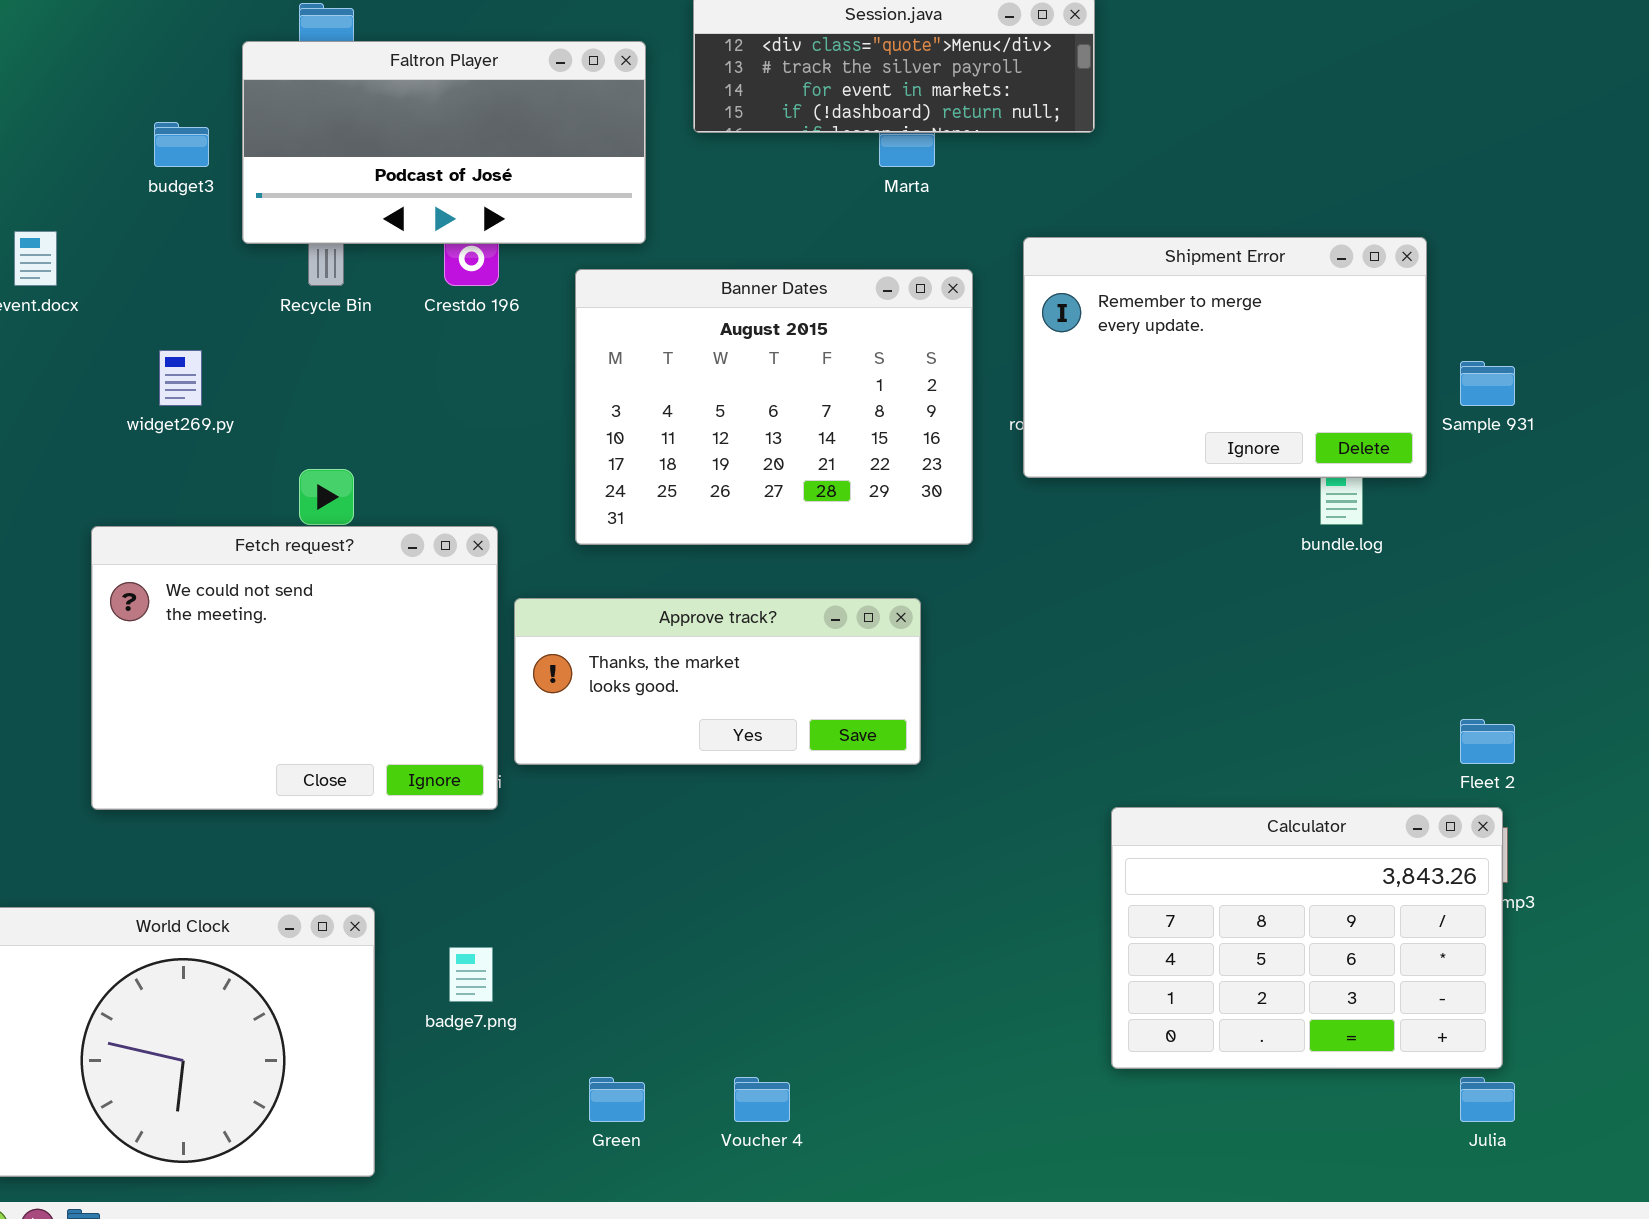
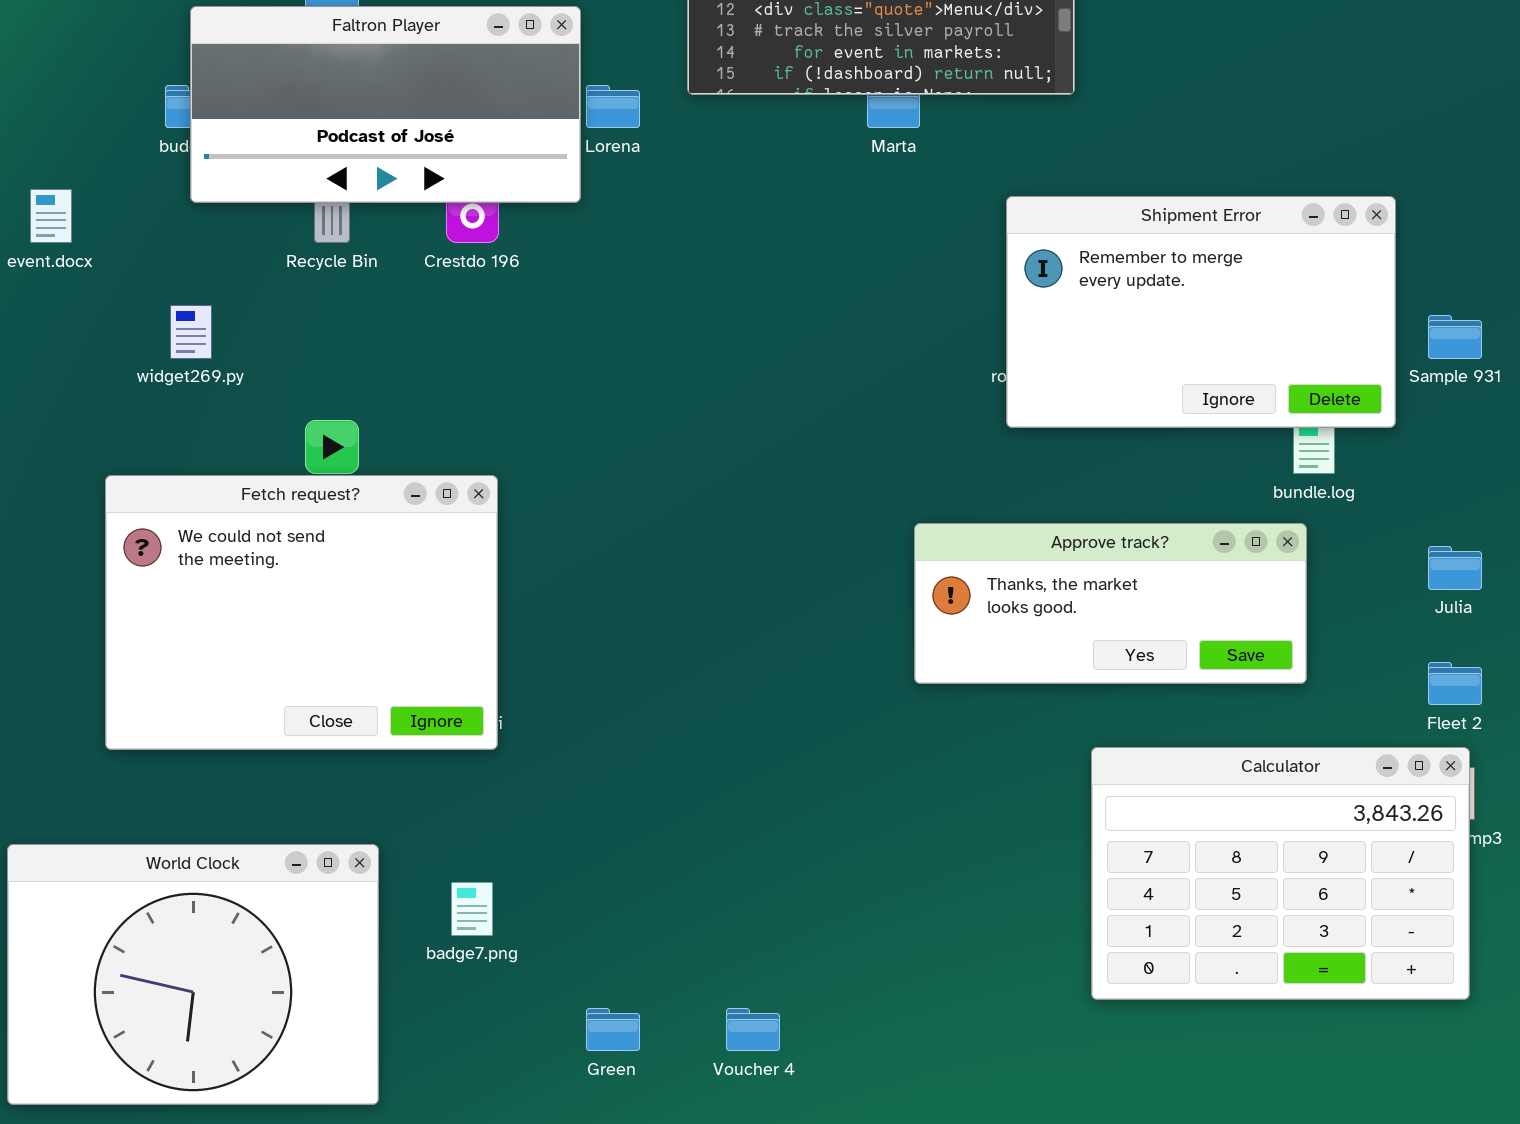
Faltron Player: [242,41,646,244] -> [190,6,581,203], moved
Banner Dates: [575,269,973,545] -> none, closed
Approve track?: [514,598,921,765] -> [914,523,1307,684], moved
Julia: [1460,1077,1515,1122] -> [1428,546,1482,590], moved

